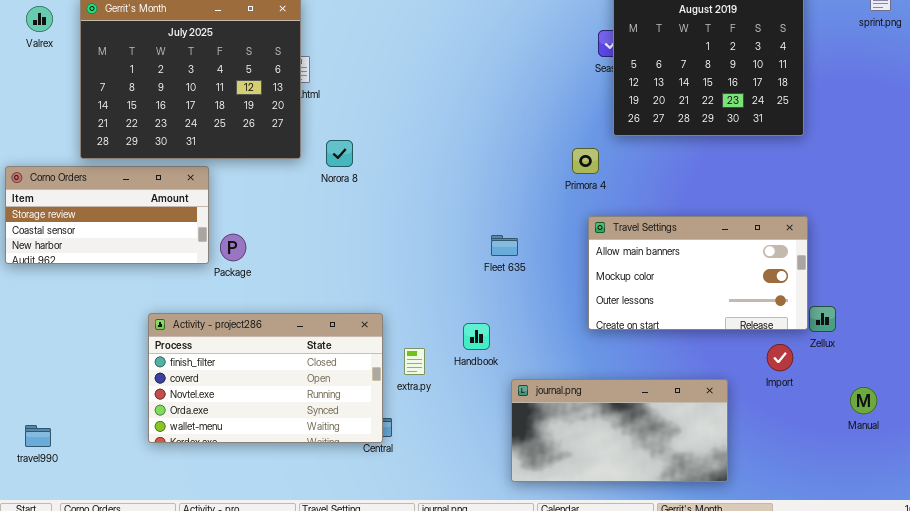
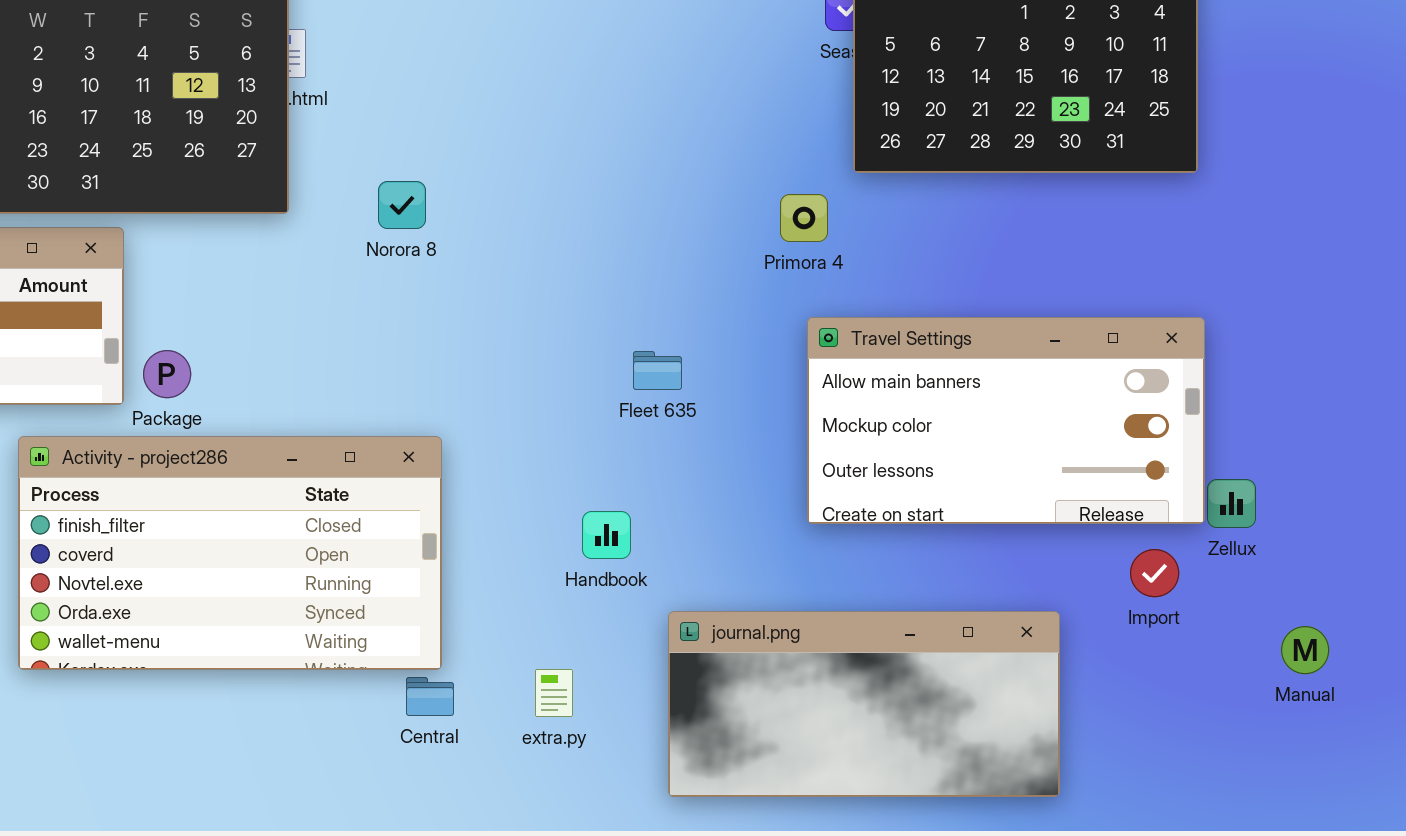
Norora 8: [326,140,353,167] -> [378,181,426,229], moved
Activity - project286: [148,313,383,443] -> [18,436,442,670], moved
extra.py: [404,348,425,375] -> [535,669,573,717], moved

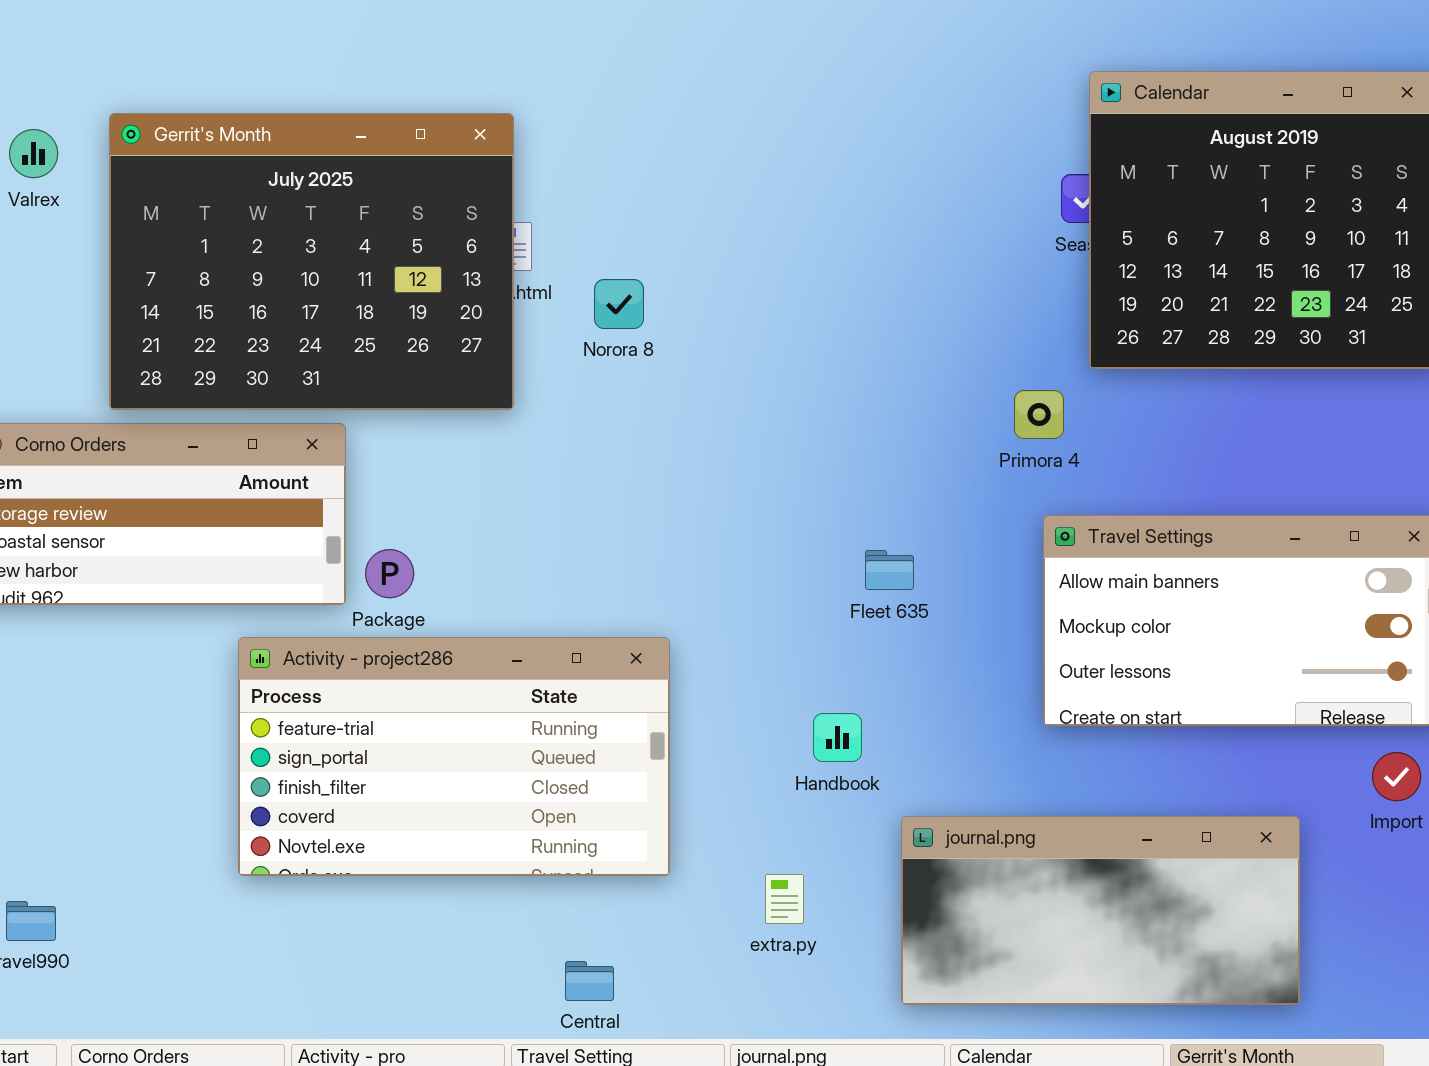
Norora 8: [378,181,426,229] -> [594,279,644,329], moved
Activity - project286: [18,436,442,670] -> [238,637,670,876], scrolled up 2 rows
Central: [406,677,454,716] -> [565,961,614,1001], moved

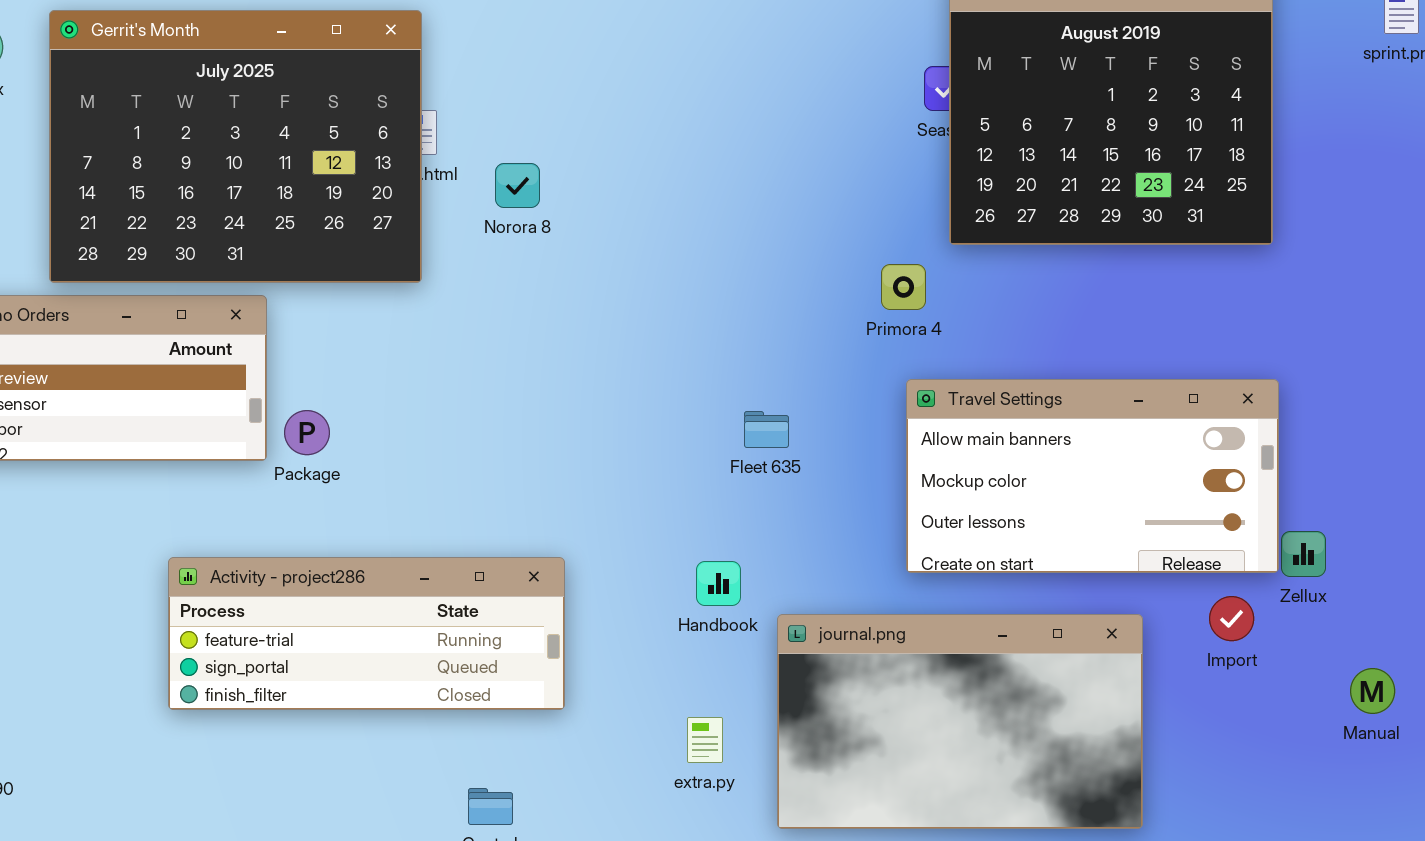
Activity - project286: [238,637,670,876] -> [168,557,565,710], resized
journal.png: [901,816,1300,1005] -> [777,614,1143,829], resized
extra.py: [765,874,804,924] -> [687,717,723,763], moved

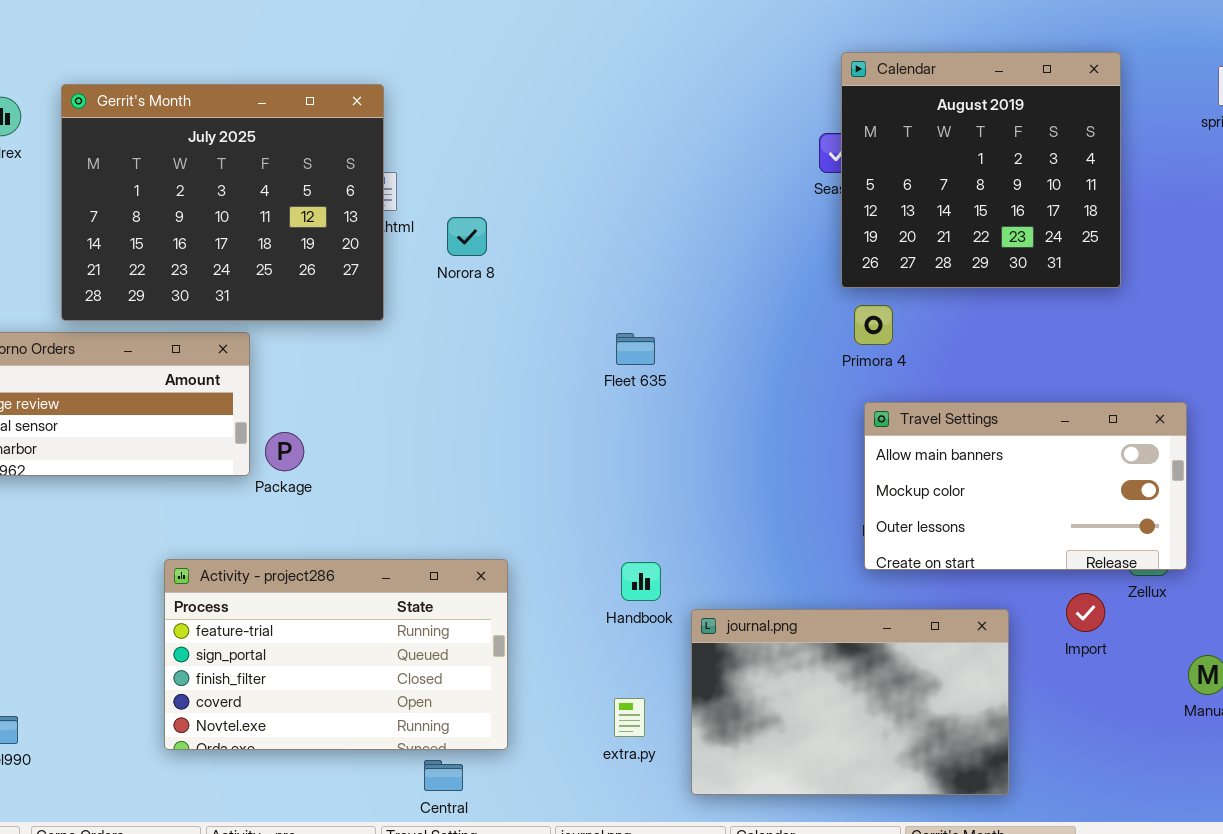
Primora 4: [881,264,926,310] -> [854,305,893,345], moved
Travel Settings: [906,379,1279,573] -> [864,402,1187,570], moved
Fleet 635: [744,411,789,448] -> [616,333,655,365], moved
Activity - project286: [168,557,565,710] -> [164,559,508,750], resized

